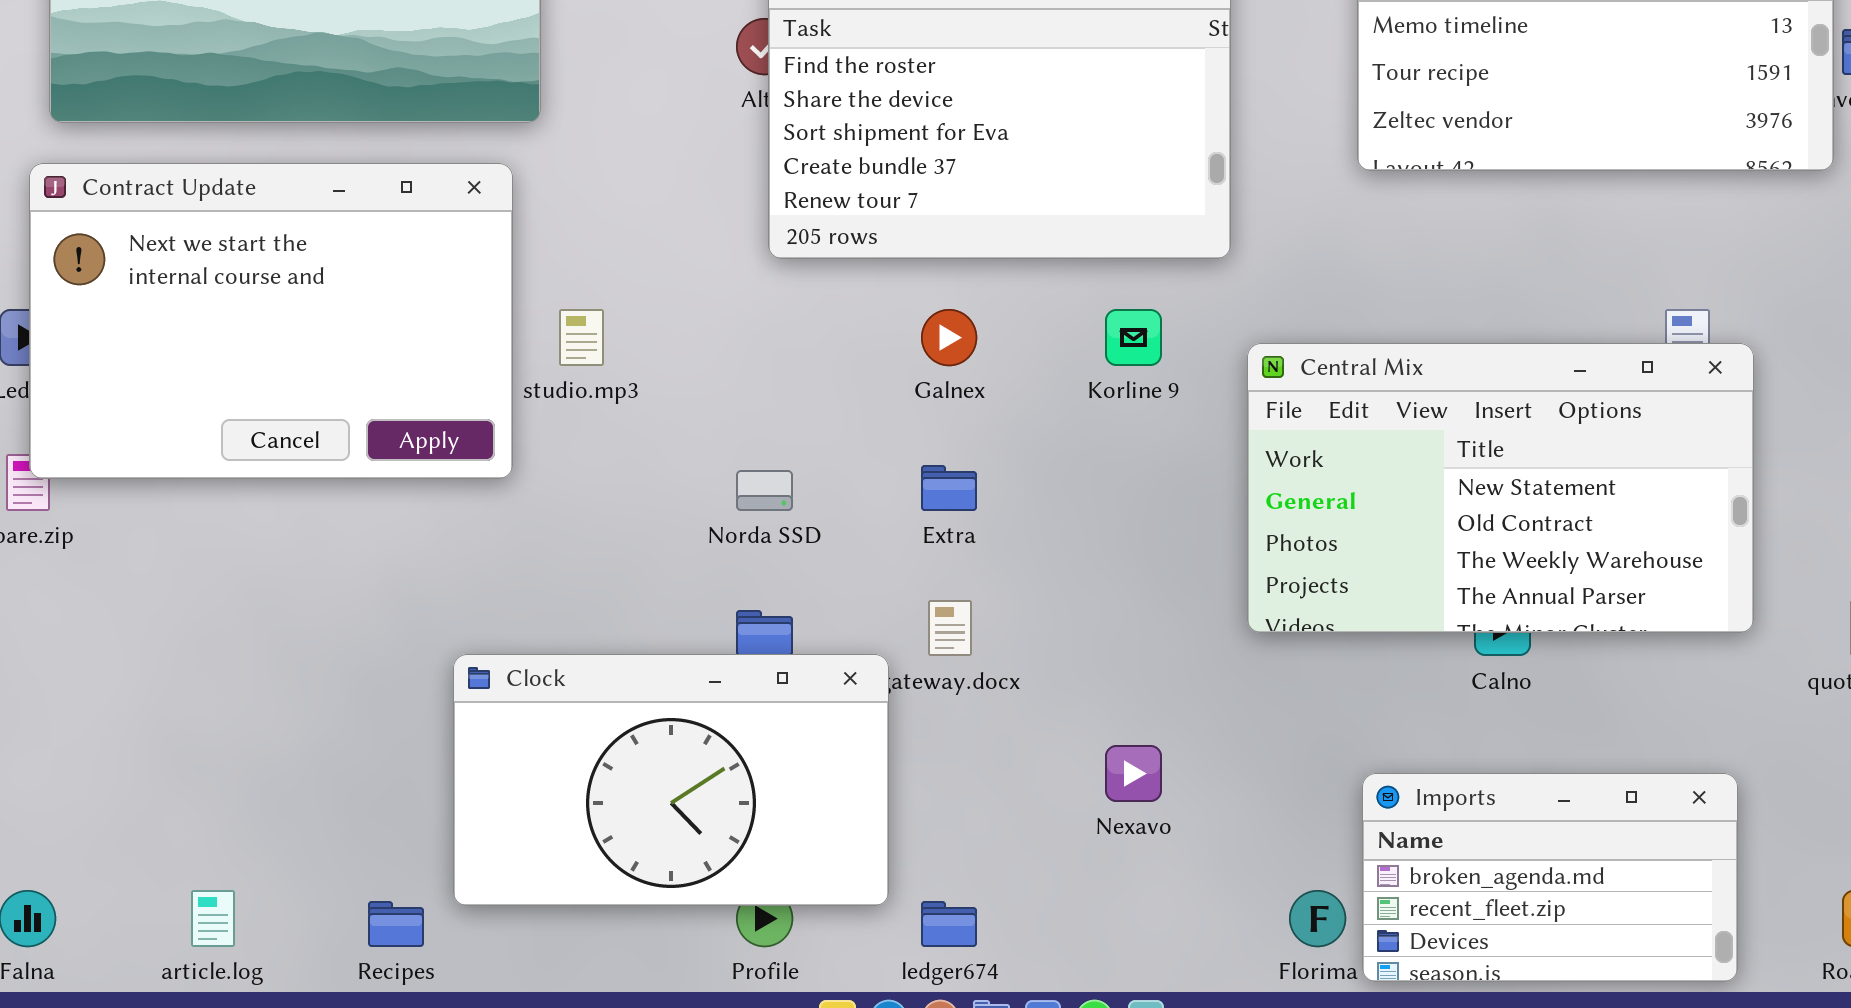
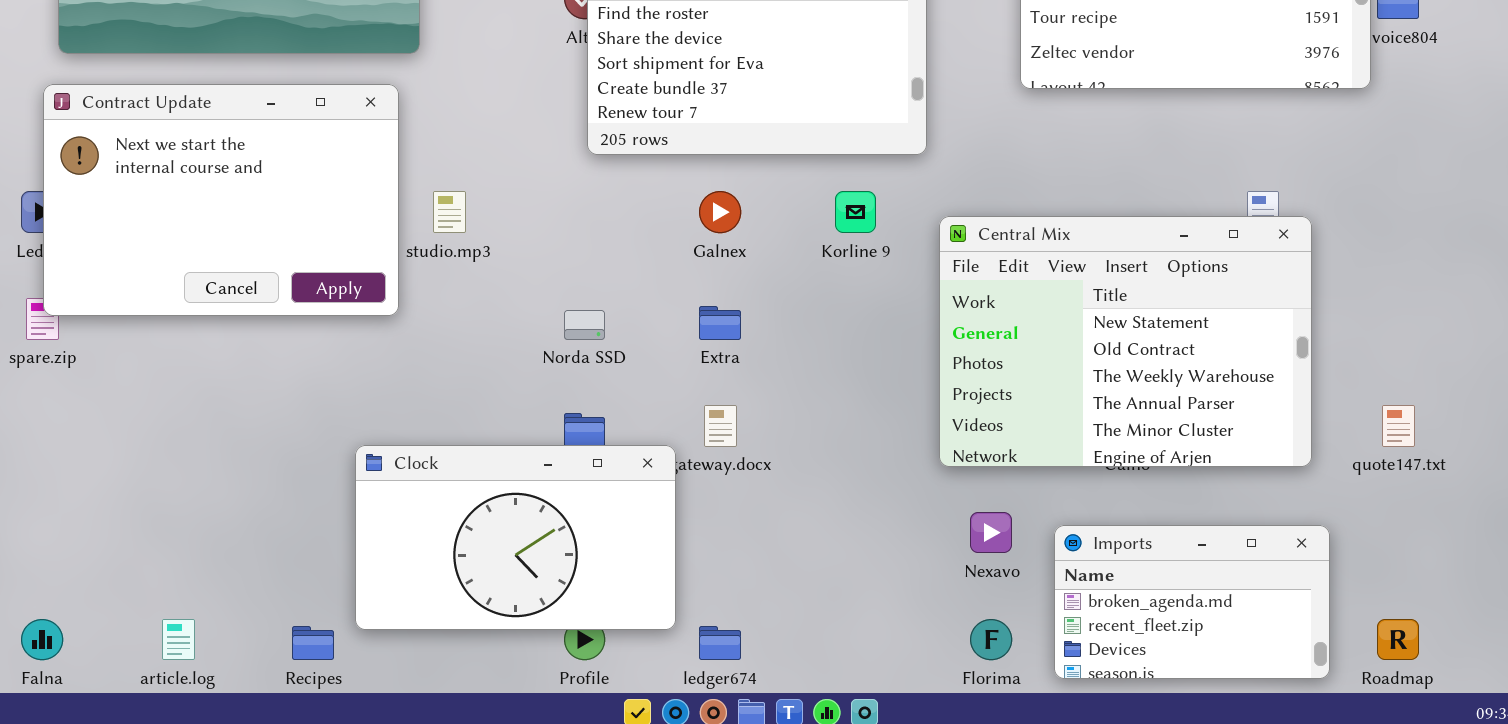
Central Mix: [1247,343,1754,633] -> [939,216,1312,467], resized
Nexavo: [1105,745,1162,802] -> [970,512,1012,553], moved
Imports: [1362,773,1738,982] -> [1054,525,1330,679], moved

